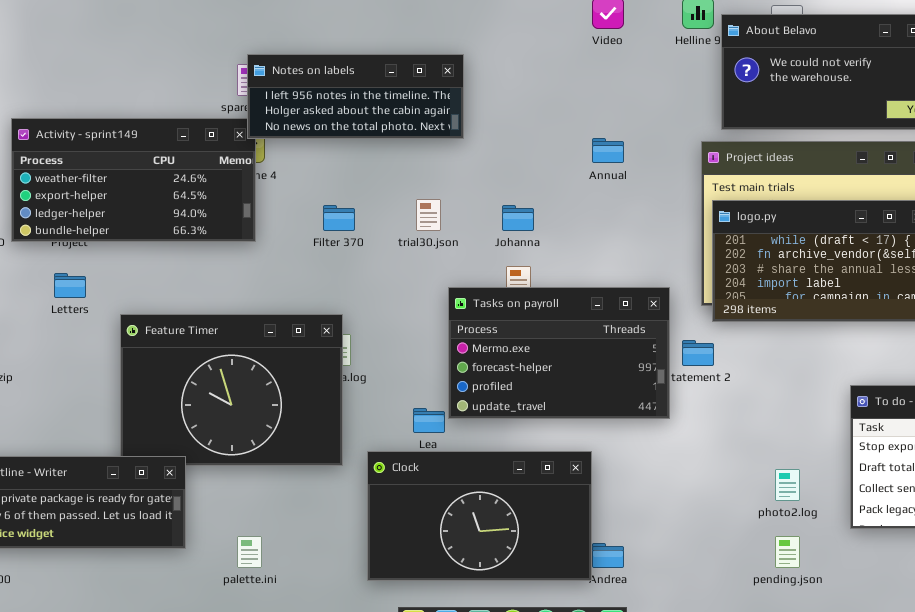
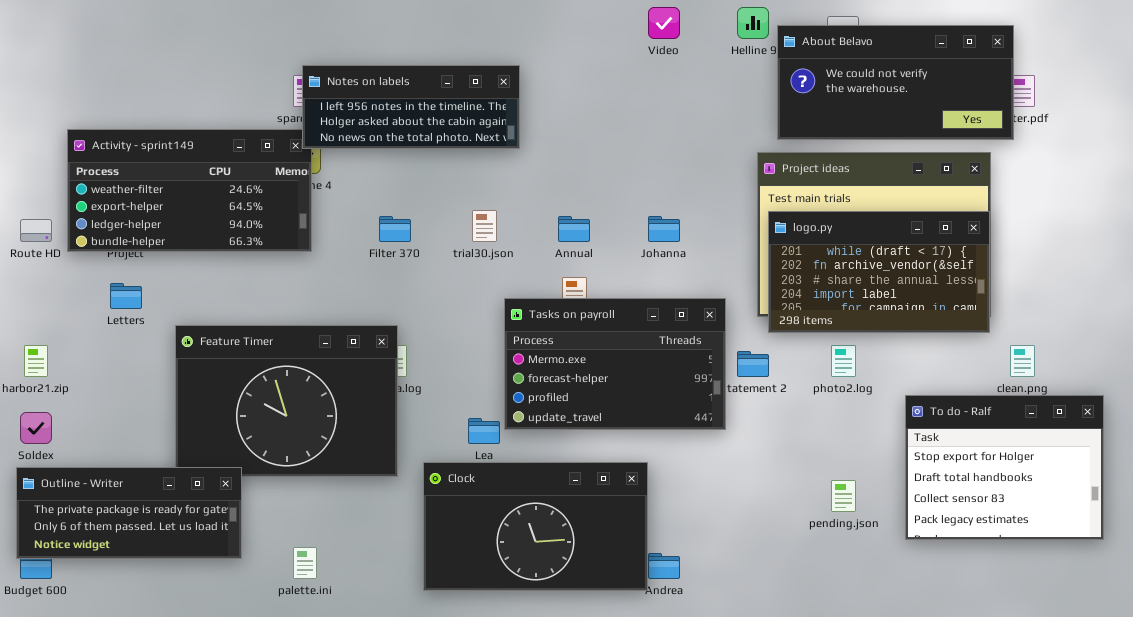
Annual: [592,138,624,163] -> [558,216,590,242], moved
Johanna: [502,205,534,231] -> [648,216,680,242], moved
photo2.log: [775,469,800,501] -> [831,345,856,377], moved
pending.json: [775,536,800,568] -> [831,480,856,512], moved

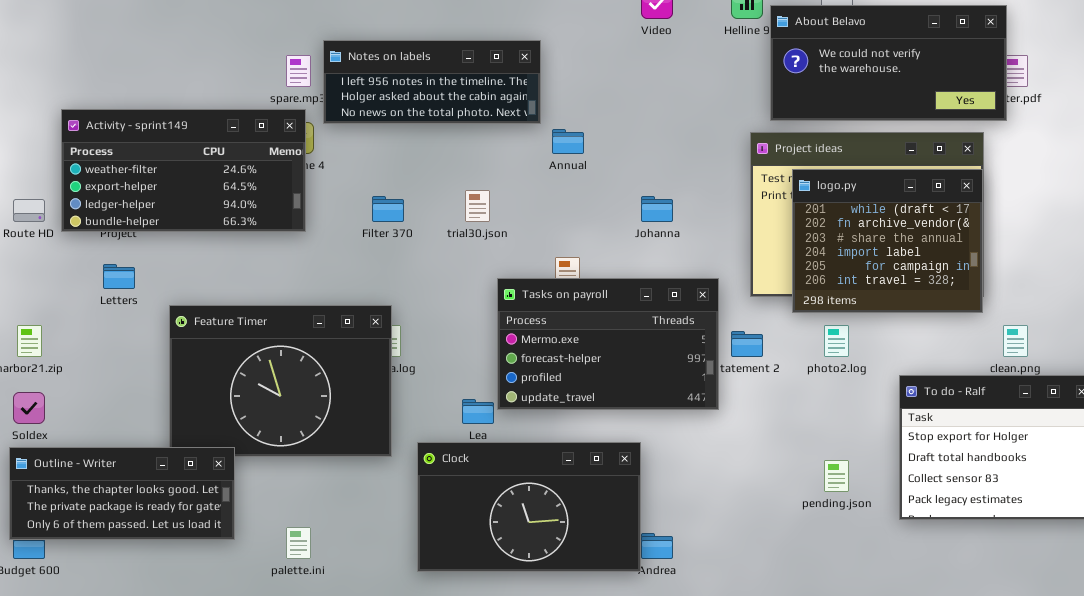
Notes on labels: [302,65,520,149] -> [323,40,541,124], moved
logo.py: [768,211,990,333] -> [792,169,983,313], resized
Annual: [558,216,590,242] -> [552,129,584,154], moved
Outline - Writer: [16,467,242,559] -> [9,447,235,540], scrolled up 1 row

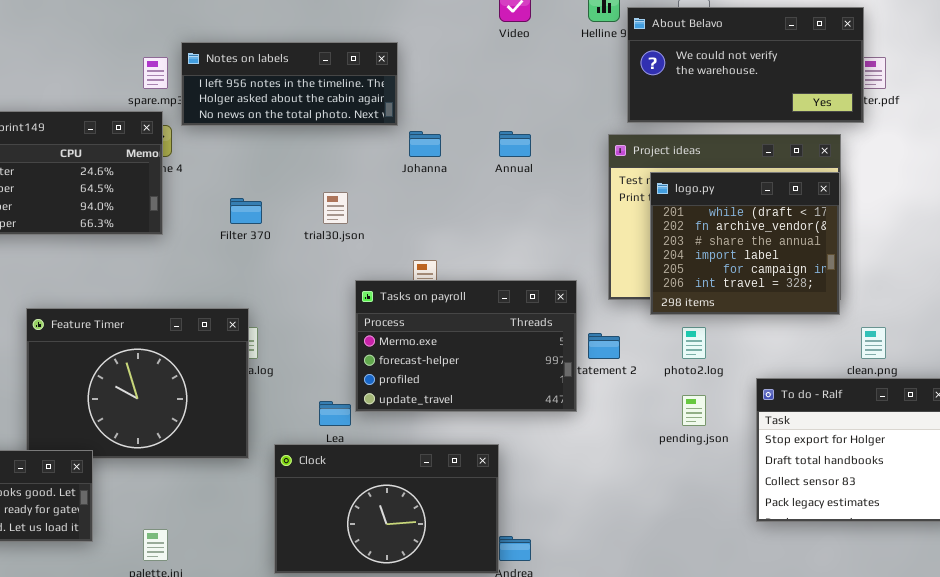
Annual: [552,129,584,154] -> [499,131,531,157], moved
Johanna: [641,196,673,222] -> [409,131,441,157], moved
pending.json: [824,460,849,492] -> [682,395,706,426], moved

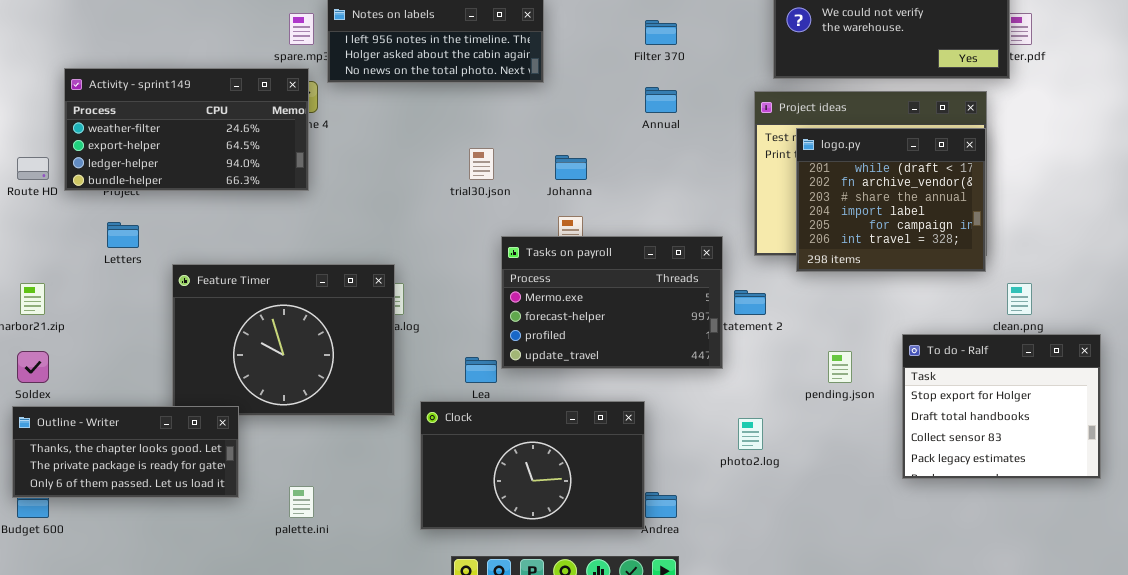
Johanna: [409,131,441,157] -> [555,155,587,180], moved
Filter 370: [230,198,262,224] -> [645,20,677,45], moved
photo2.log: [682,327,706,359] -> [738,418,763,450], moved

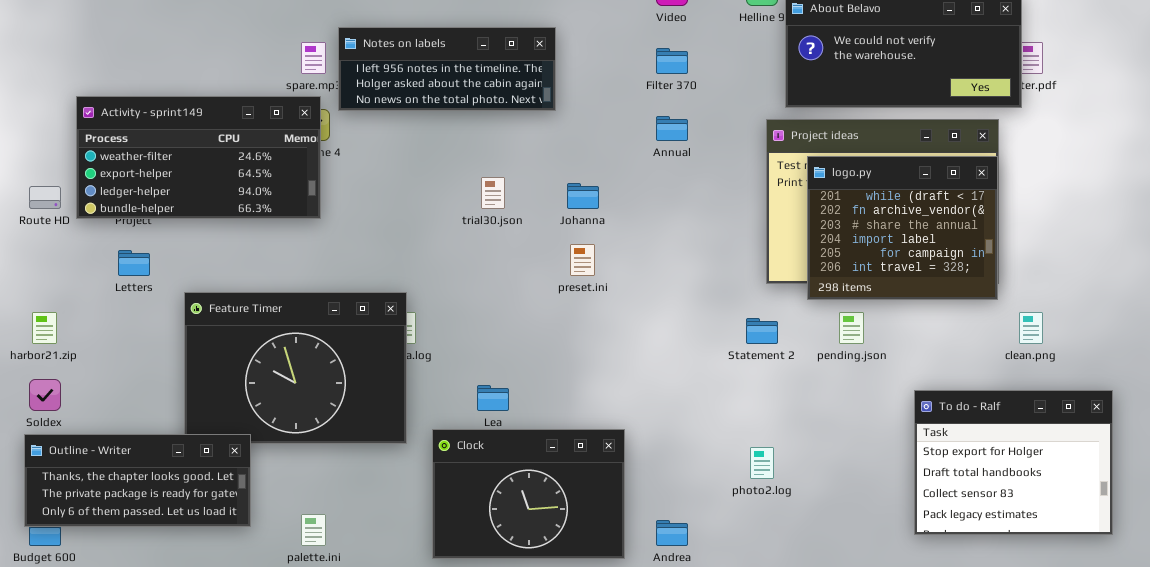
Tasks on payroll: [501,236,723,369] -> none, closed
To do - Ralf: [902,334,1101,479] -> [914,390,1113,535], moved
pending.json: [828,351,852,383] -> [839,312,864,344], moved
Clock: [420,401,645,530] -> [432,429,625,559], resized

